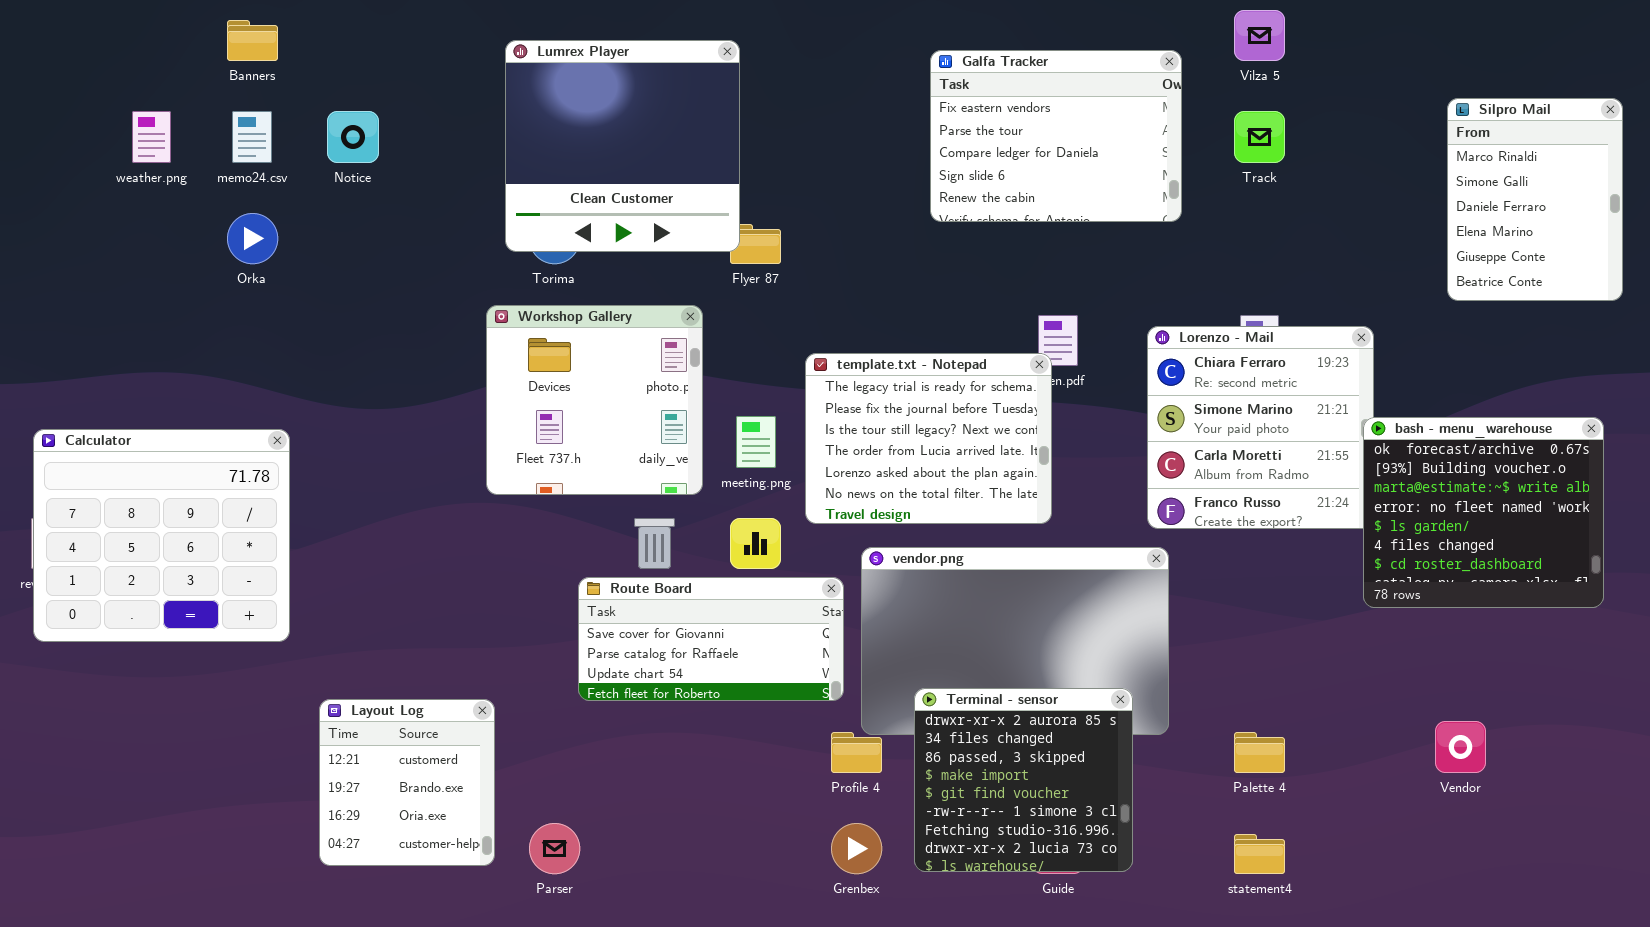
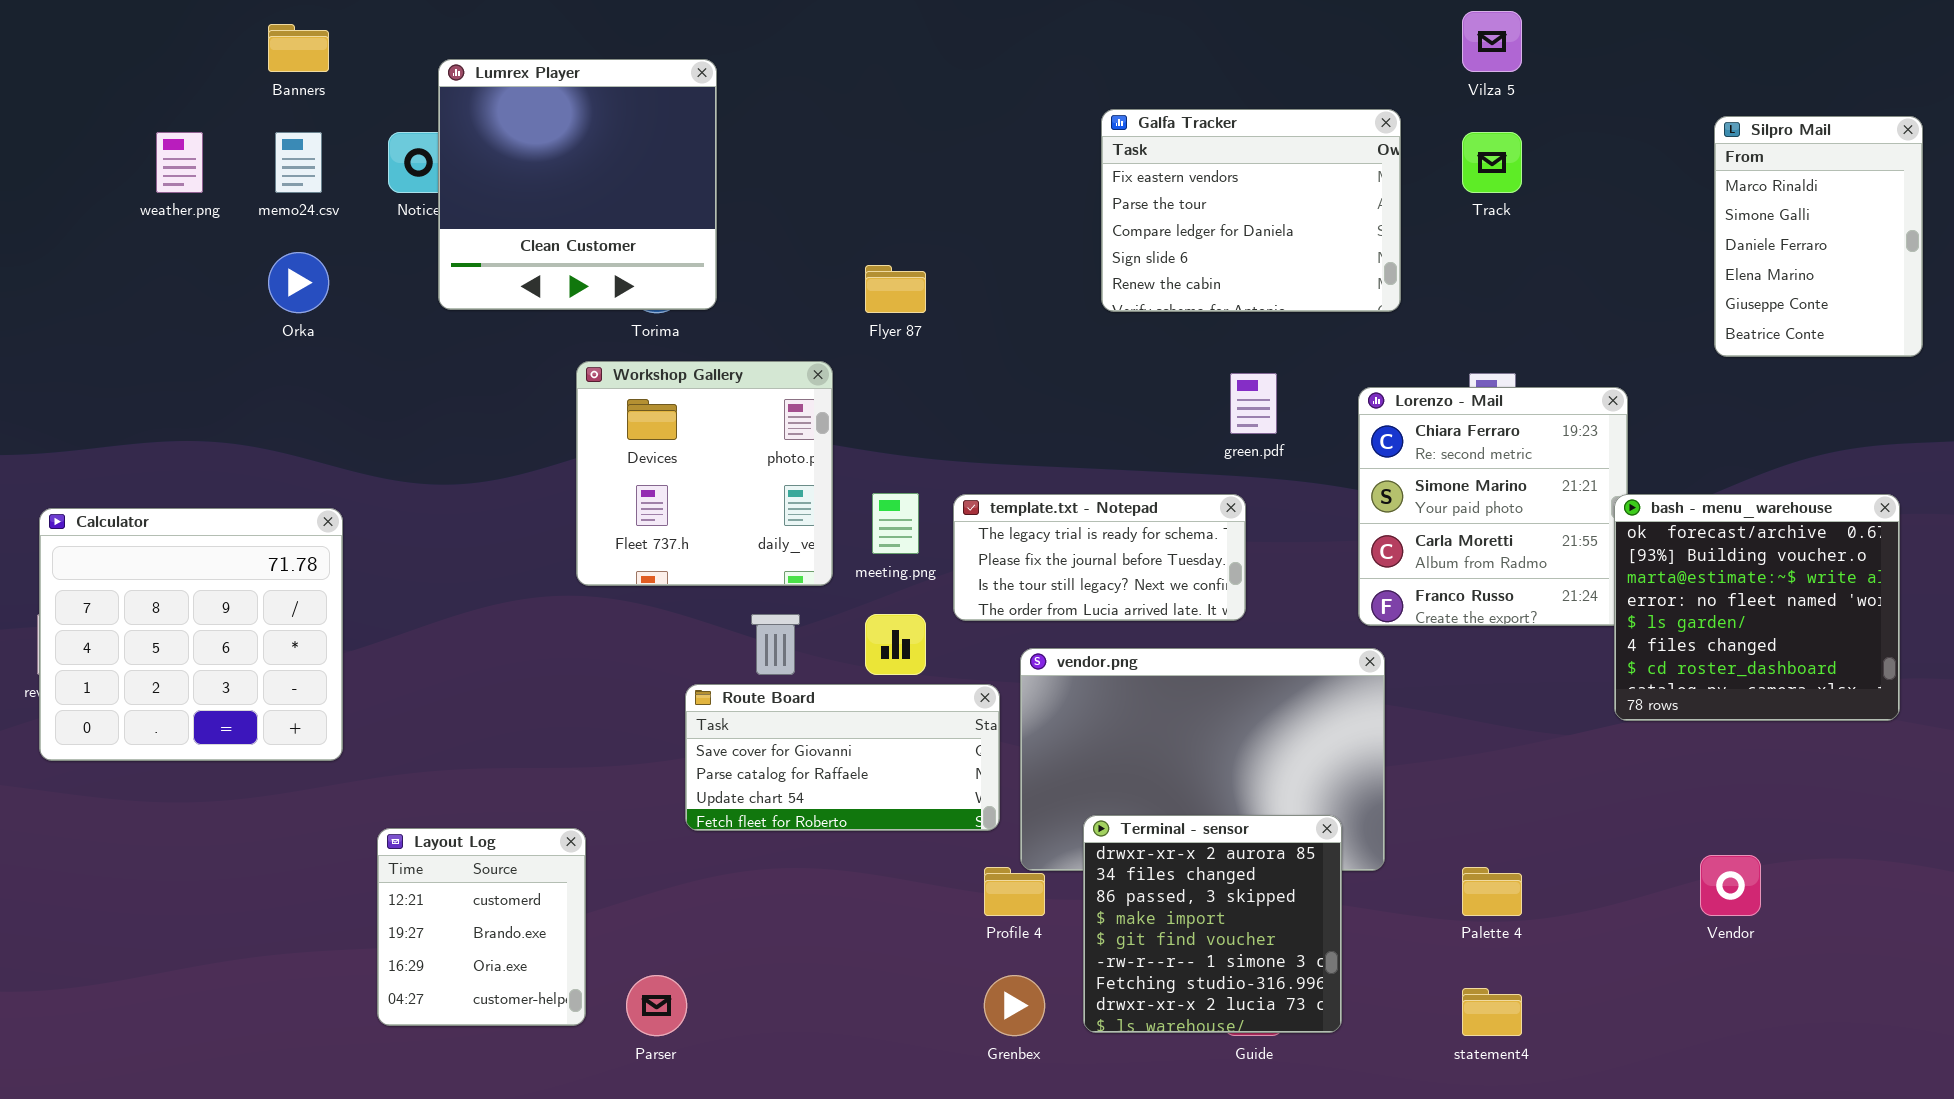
Lumrex Player: [505,40,740,252] -> [438,59,717,310], moved
Galfa Tracker: [930,50,1182,222] -> [1101,109,1401,312], moved
template.txt - Notepad: [805,353,1052,524] -> [953,494,1246,621], resized

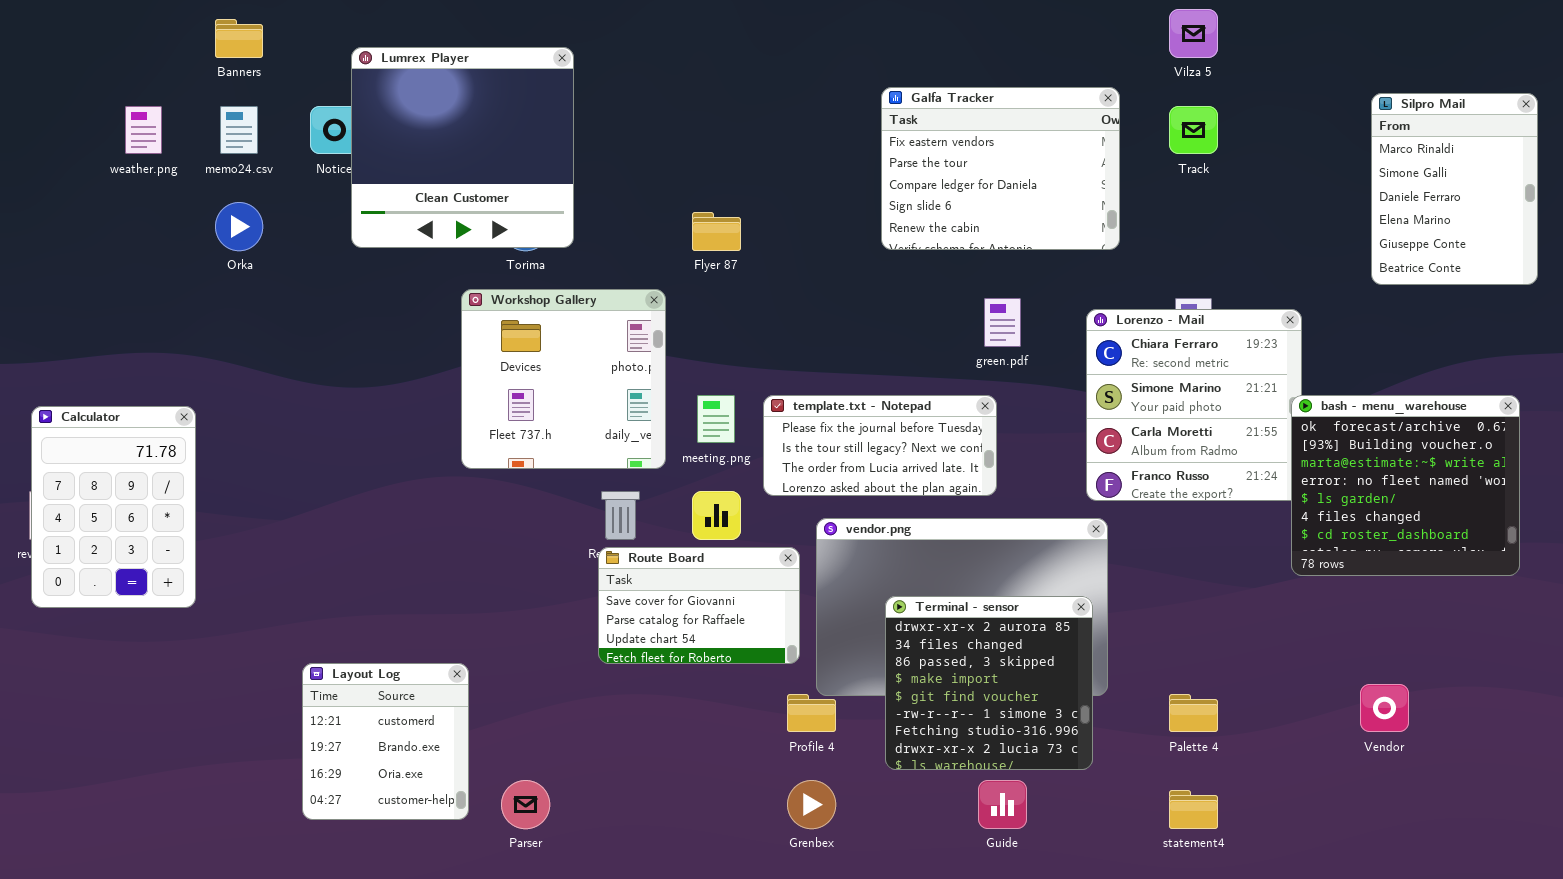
template.txt - Notepad: [953,494,1246,621] -> [763,395,997,496], scrolled down 1 row
Calculator: [39,508,343,761] -> [31,406,196,608], resized
Route Board: [685,684,1000,831] -> [598,547,800,664], resized
Terminal - sensor: [1083,815,1342,1033] -> [885,596,1093,770], moved

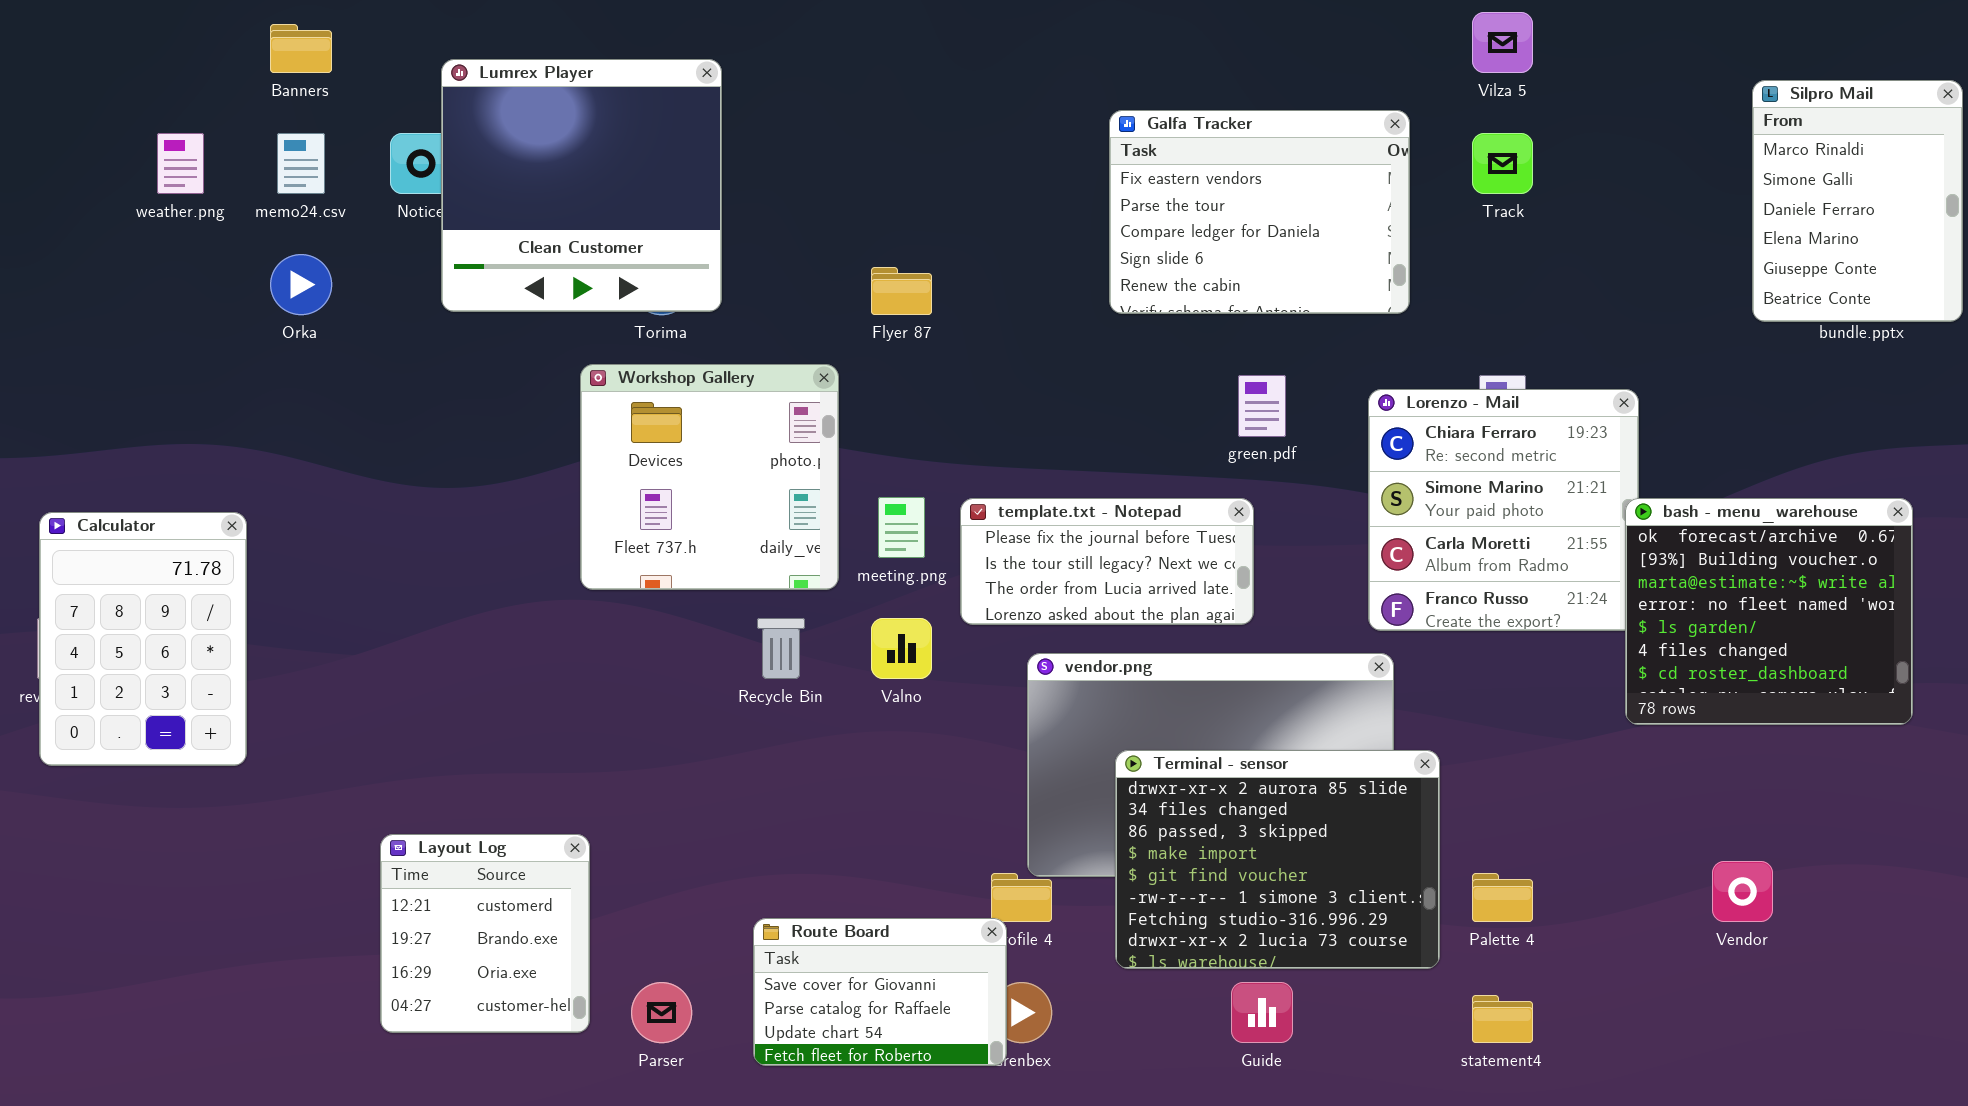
Silpro Mail: [1371,93,1538,285] -> [1752,80,1963,322], moved
Route Board: [598,547,800,664] -> [753,918,1007,1066], moved
Terminal - sensor: [885,596,1093,770] -> [1115,750,1440,969], resized

